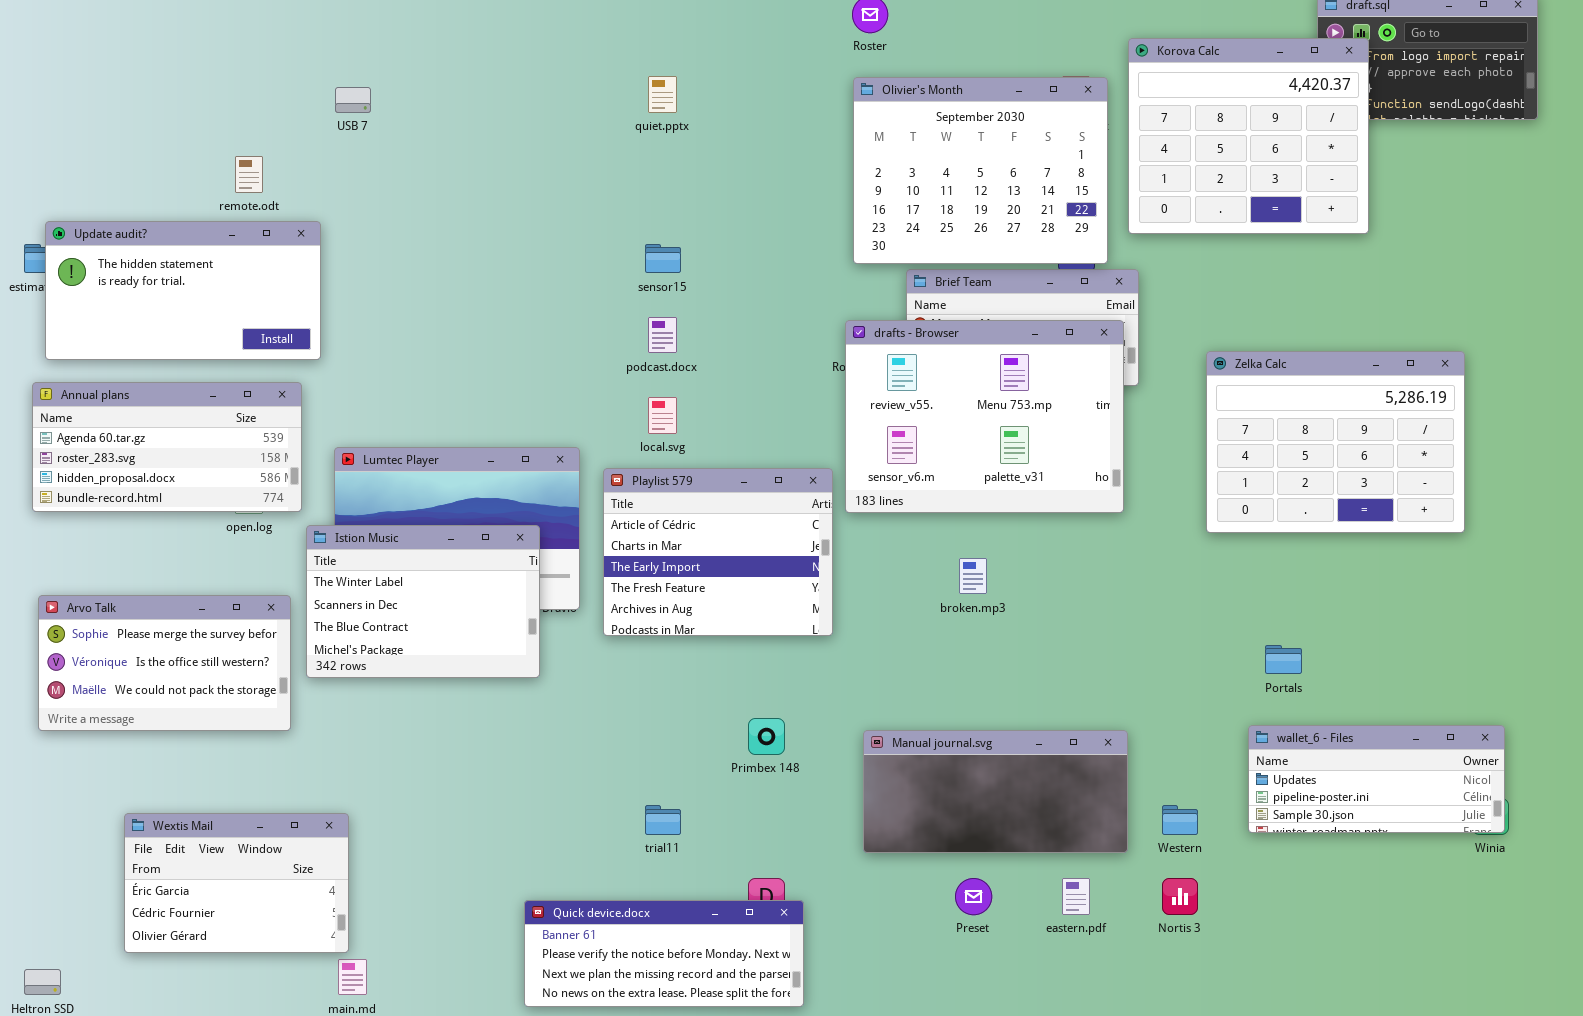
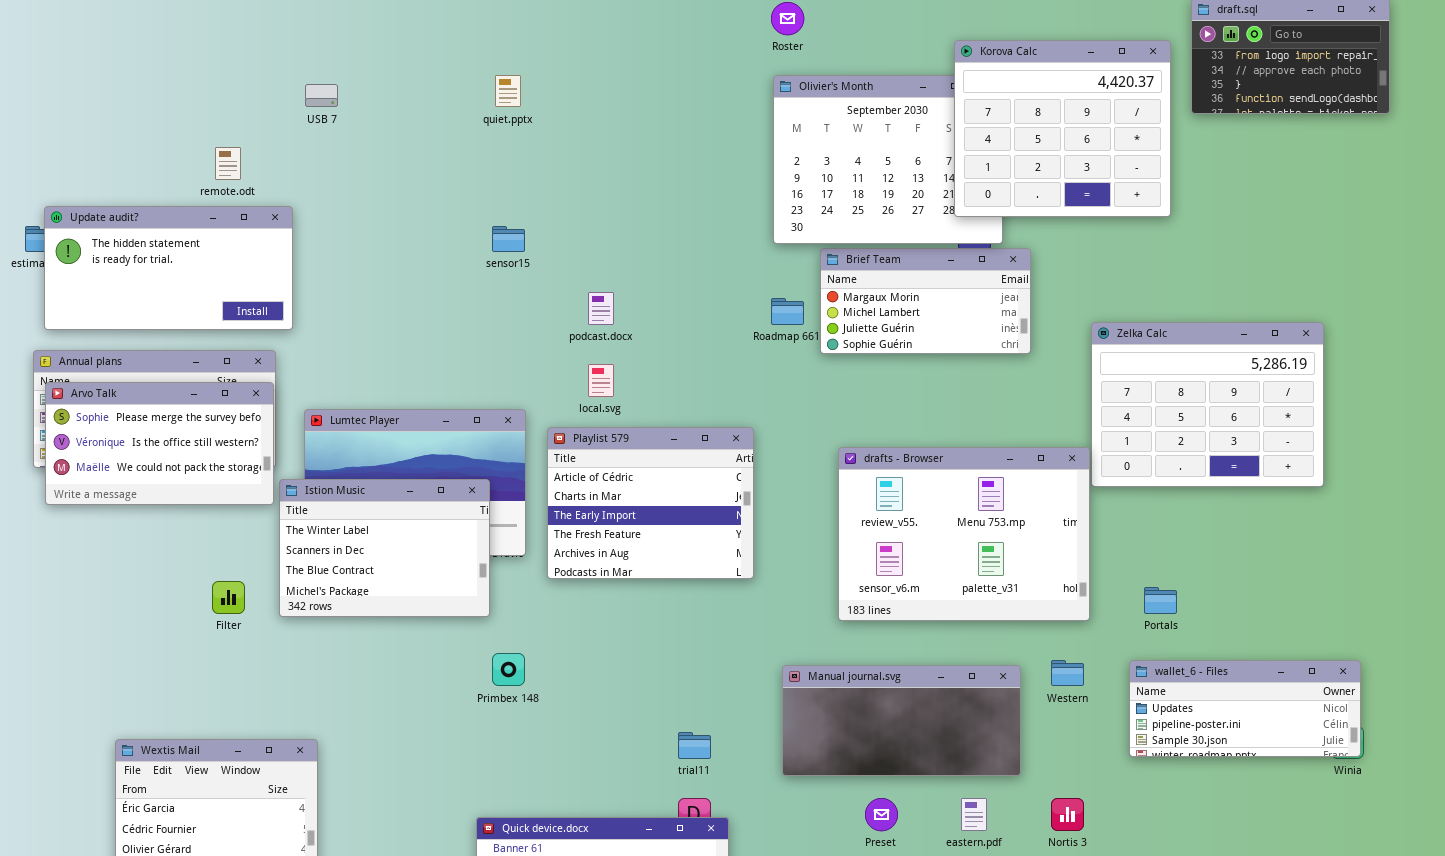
Korova Calc: [1128,38,1369,234] -> [954,40,1171,217], moved
quiet.pptx: [648,76,677,113] -> [495,75,521,107], moved
sensor15: [645,244,681,273] -> [492,226,525,252], moved
drafts - Browser: [845,320,1124,513] -> [838,447,1090,621], moved
Arvo Talk: [38,595,291,731] -> [45,382,274,505], moved
Primbex 148: [748,718,785,755] -> [492,653,525,686], moved
trial11: [645,805,681,835] -> [678,732,711,759], moved
Western: [1162,805,1198,835] -> [1051,660,1084,686], moved

